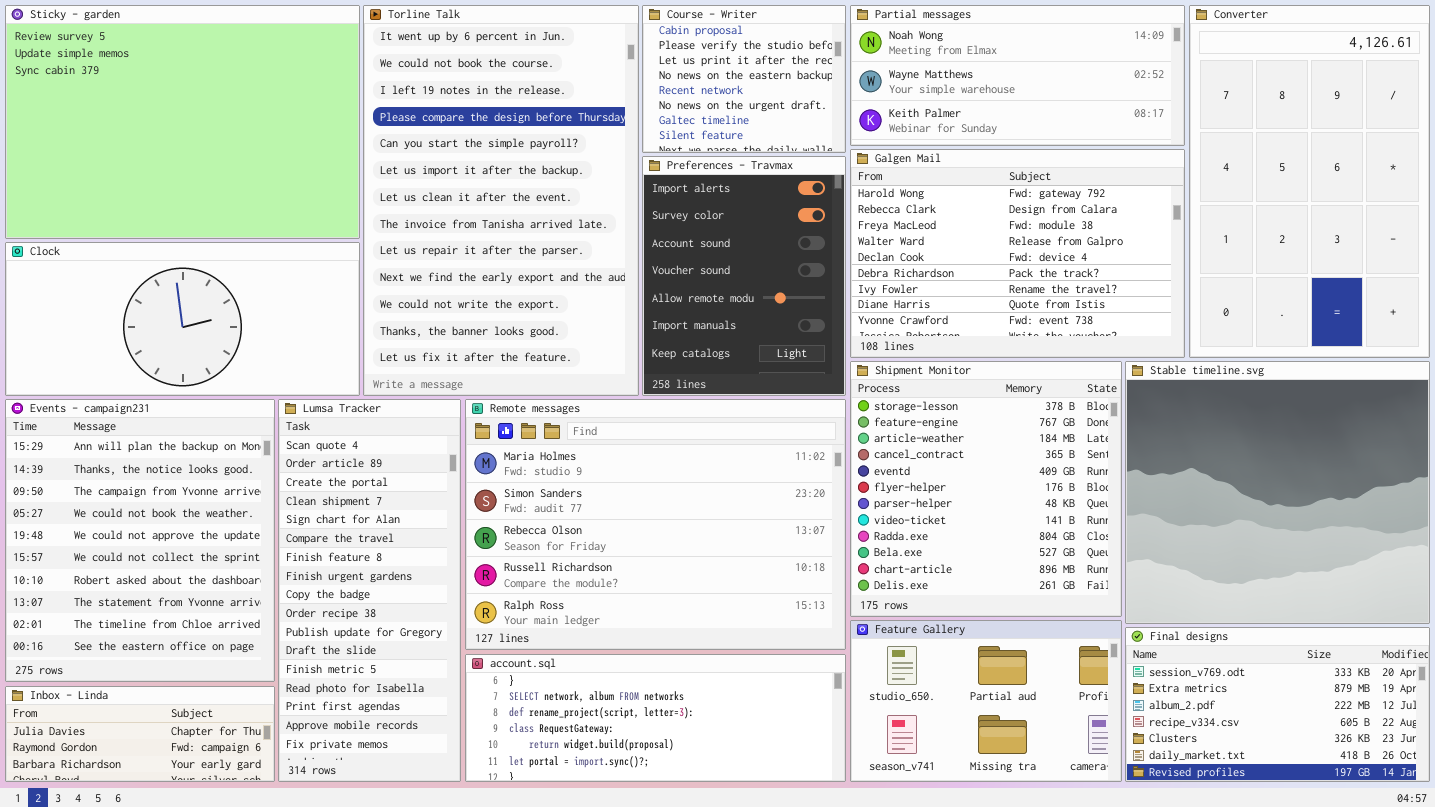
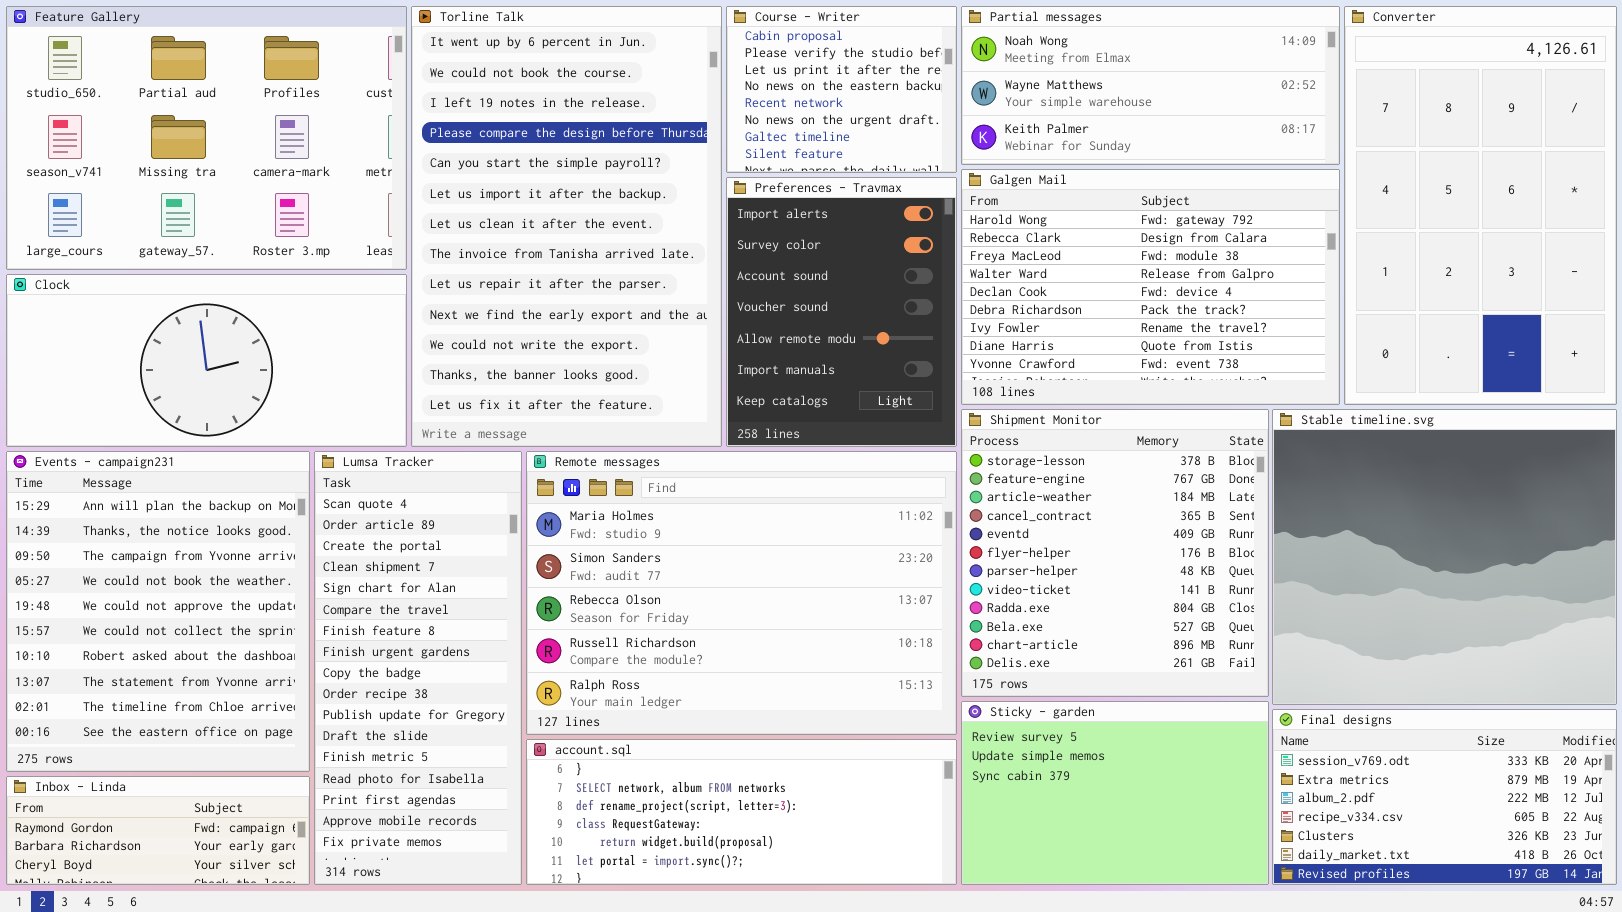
Sticky - garden: [5,5,360,239] -> [961,701,1269,885], moved, resized
Feature Gallery: [850,620,1122,782] -> [6,6,407,270], moved, resized
Inbox - Linda: [5,686,275,782] -> [6,776,310,885], scrolled down 1 row

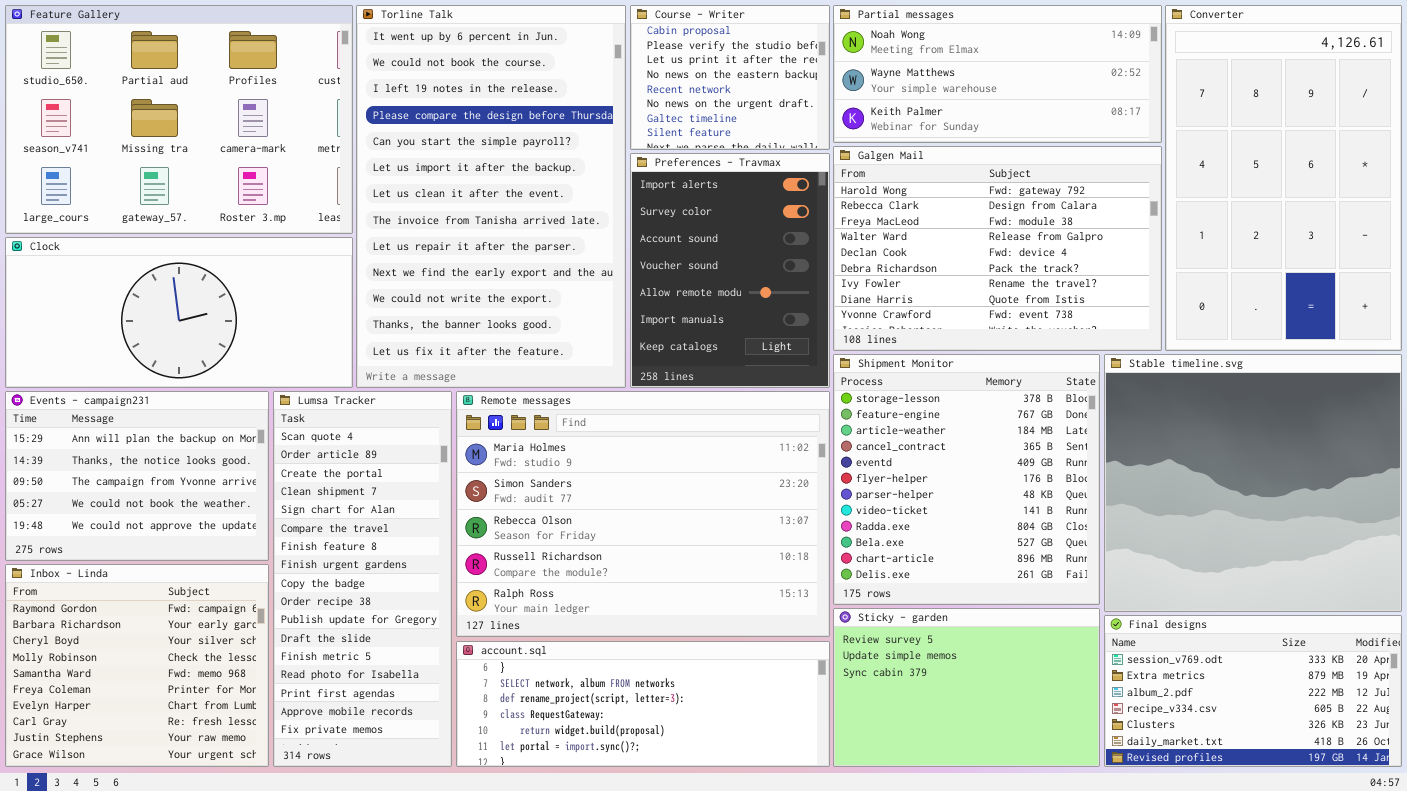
Events - campaign231: [6,451,310,772] -> [5,391,269,561], resized
Inbox - Linda: [6,776,310,885] -> [5,564,269,767], resized

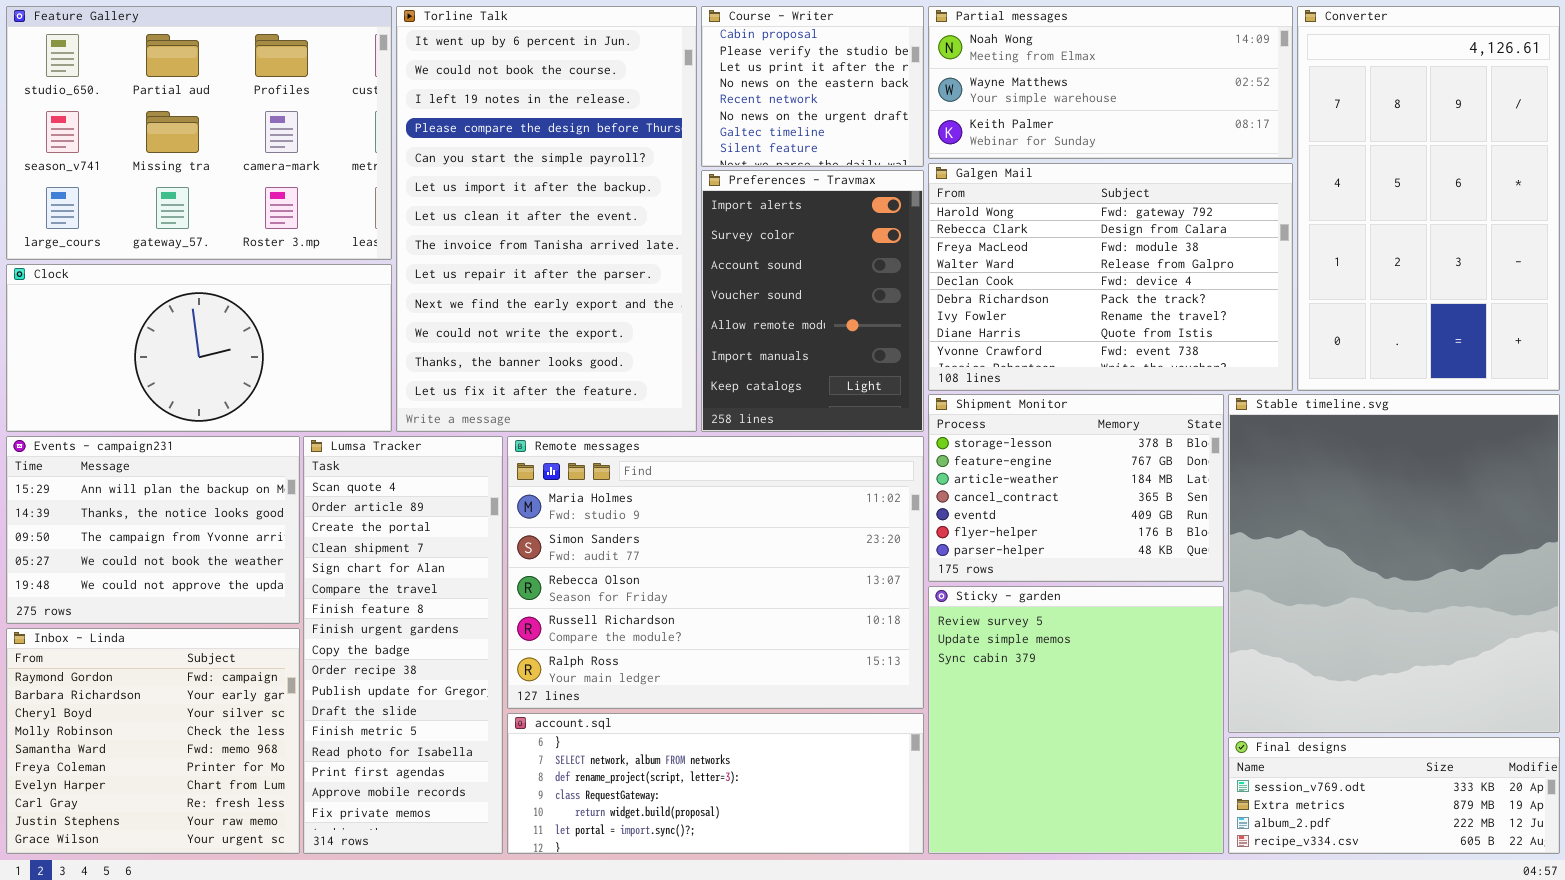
Shipment Monitor: [833,354,1100,605] -> [928,394,1224,582], resized
Stable timeline.svg: [1104,354,1402,612] -> [1228,394,1560,733], resized
Sticky - garden: [833,608,1100,767] -> [928,586,1224,854], resized
Final designs: [1104,615,1402,767] -> [1228,737,1560,854], resized

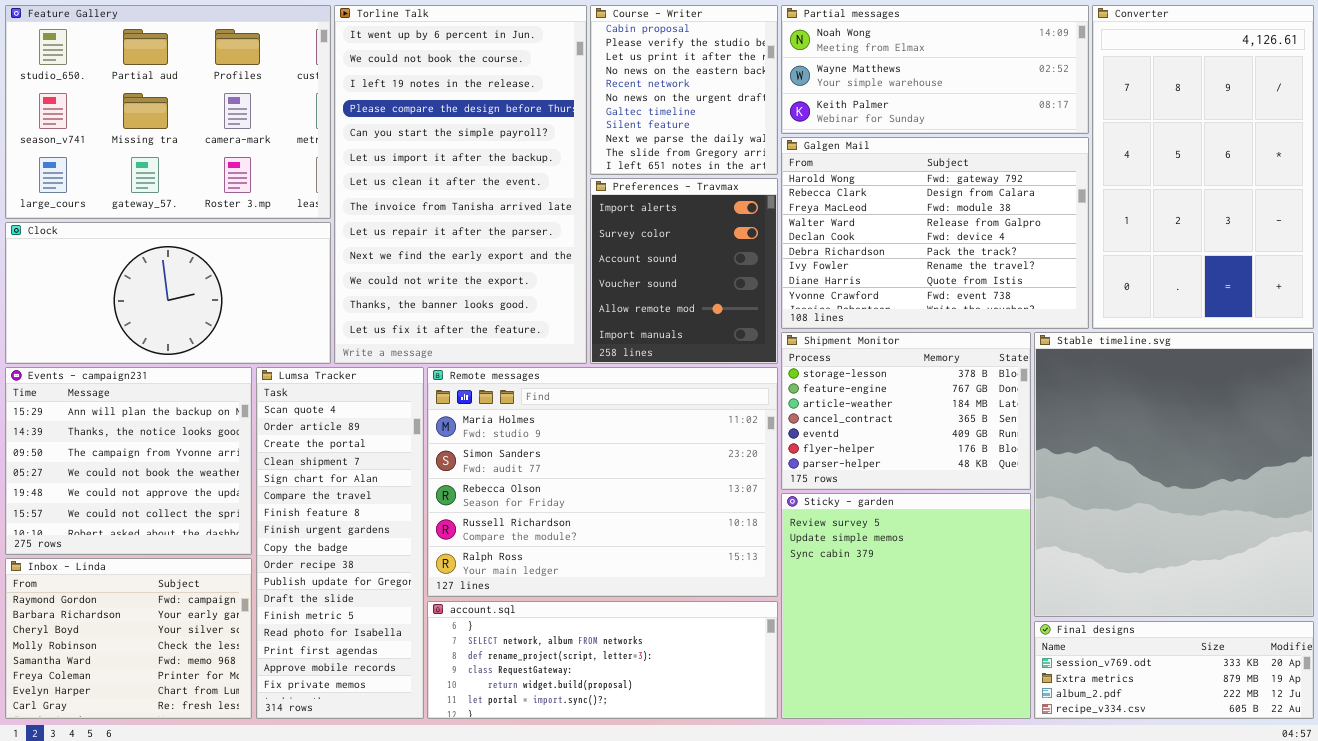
Course - Writer: [701,6,924,167] -> [590,5,778,175], resized
Preferences - Travmax: [701,170,924,432] -> [590,178,778,364], resized
Events - campaign231: [6,436,300,624] -> [5,367,252,555], resized
Inbox - Linda: [6,628,300,854] -> [5,558,252,719], resized

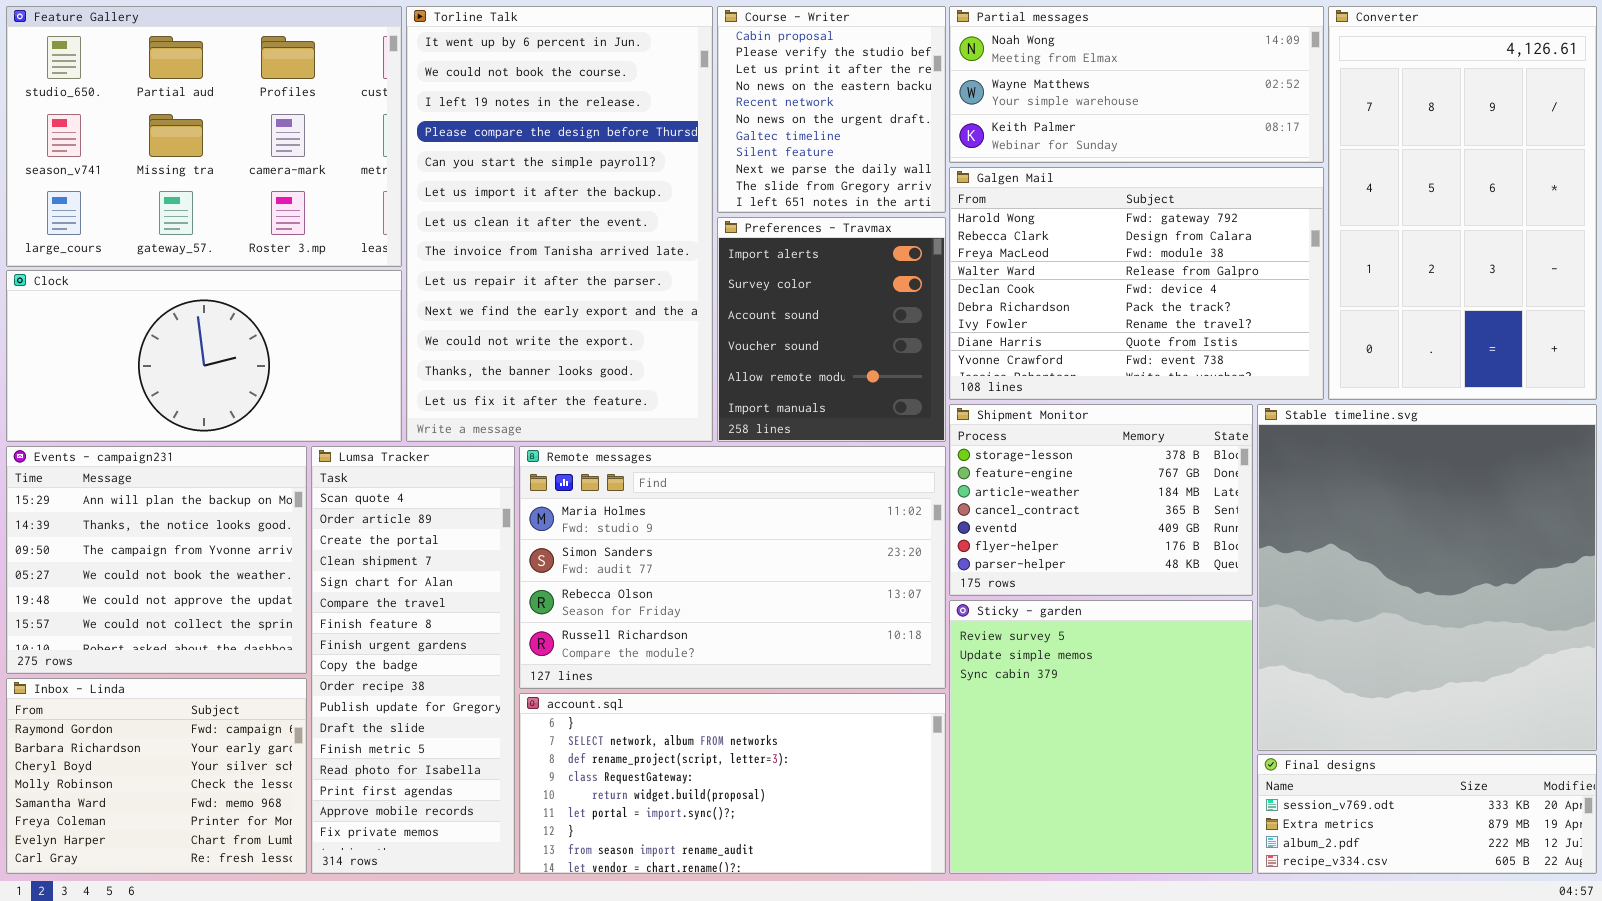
Remote messages: [427,367,778,597] -> [519,446,946,689], resized
account.sql: [427,601,778,719] -> [519,693,946,874], resized

